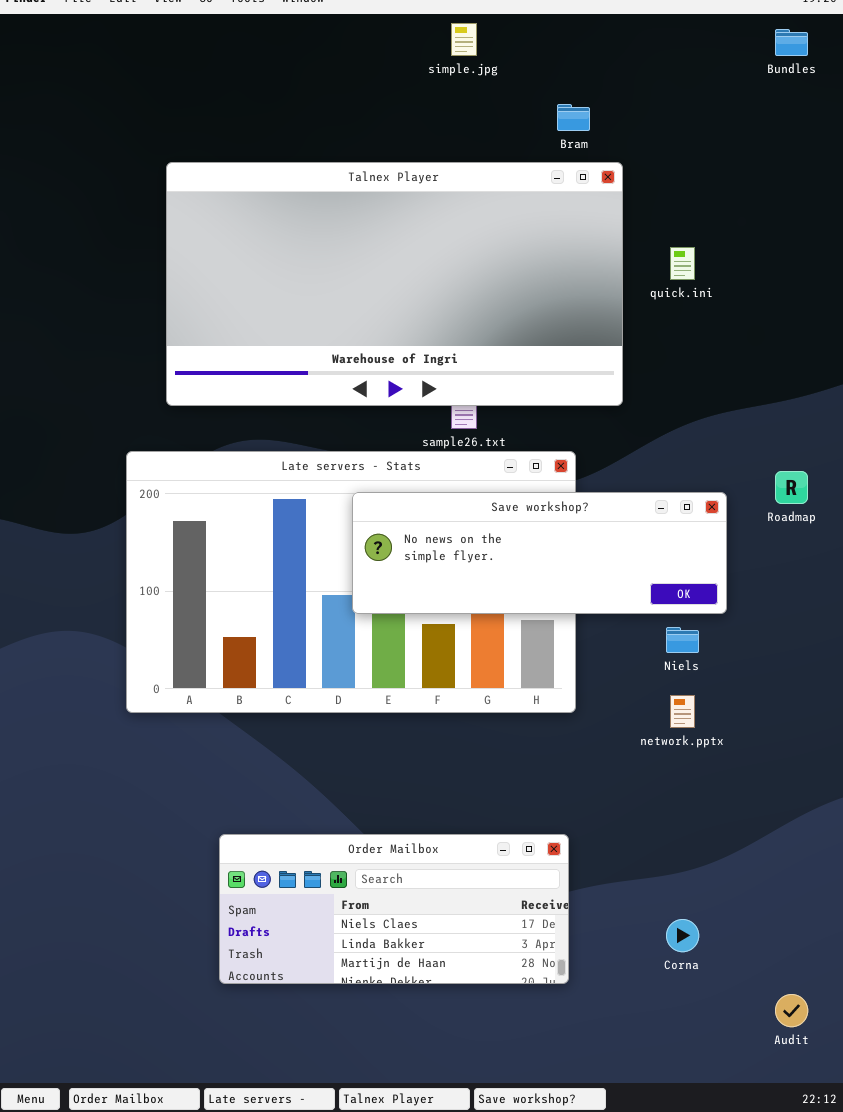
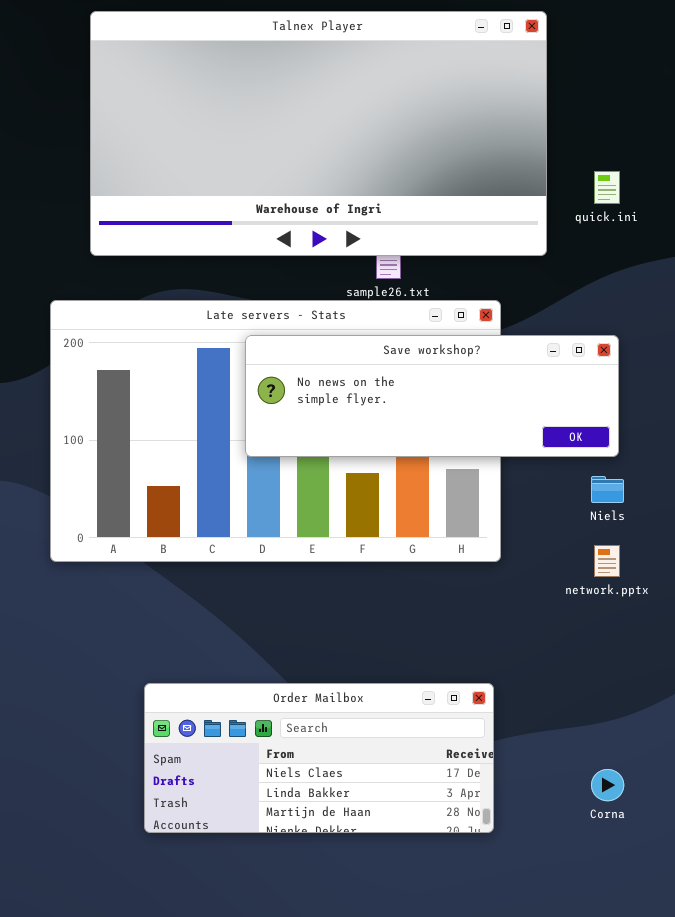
quick.ini: [670,247,695,280] -> [594,171,620,204], moved
Save workshop?: [352,492,727,614] -> [245,335,619,457], moved

